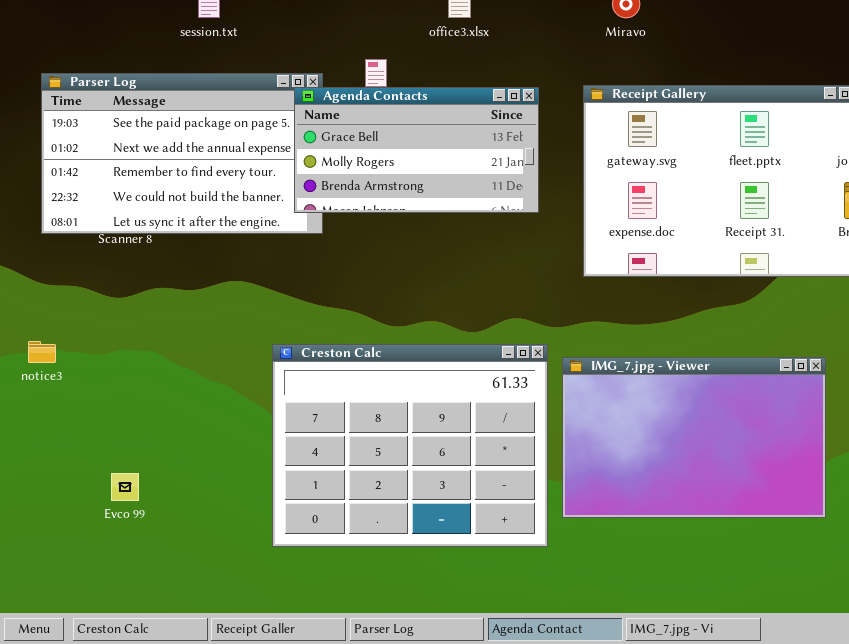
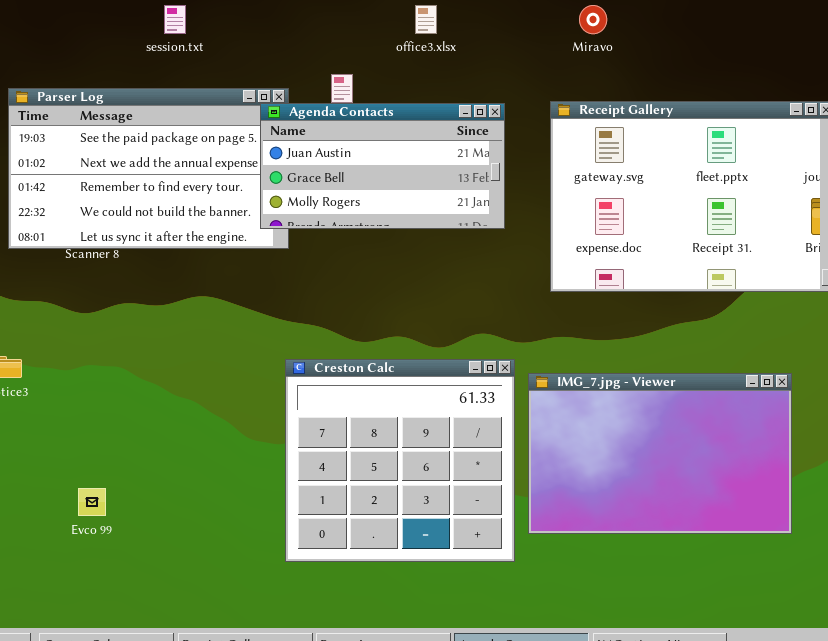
Agenda Contacts: [294,87,539,213] -> [260,103,505,229], scrolled up 1 row
Creston Calc: [272,344,548,547] -> [285,359,515,562], resized

